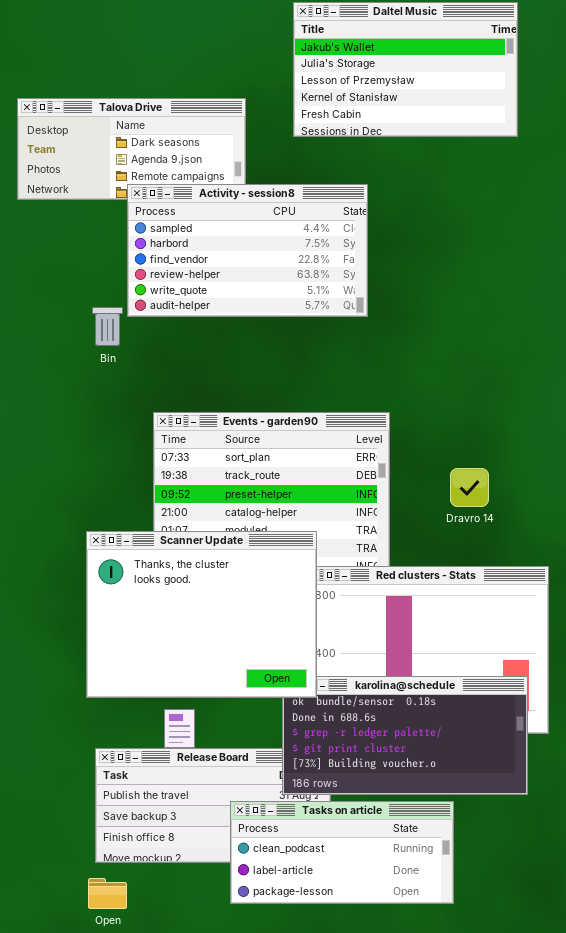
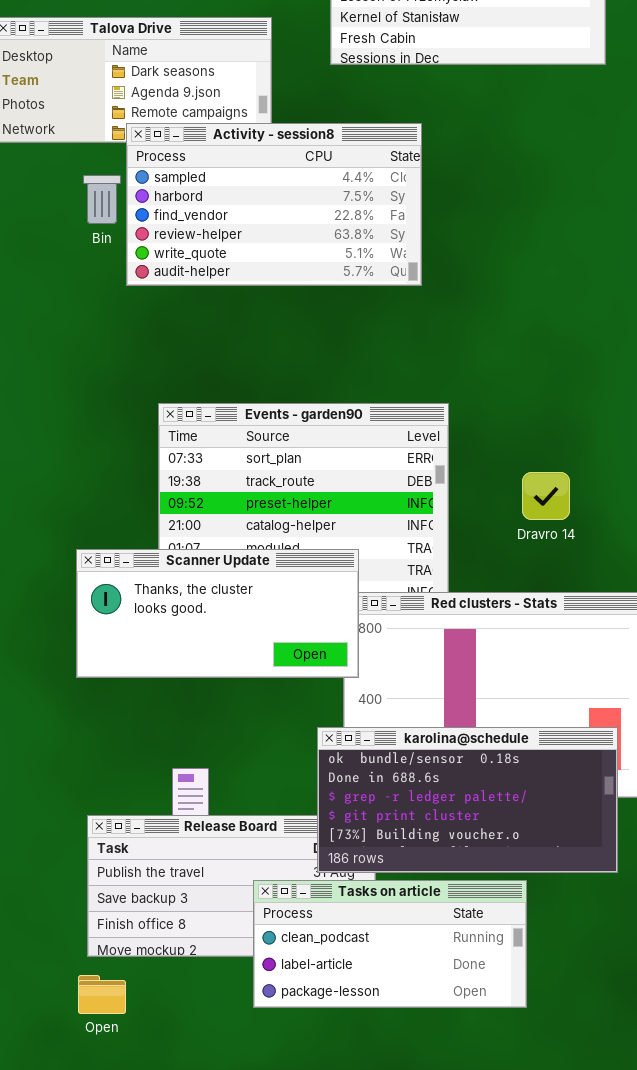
Bin: [92,307,123,346] -> [83,175,121,224], moved
Scanner Update: [86,531,317,698] -> [76,549,359,678], resized

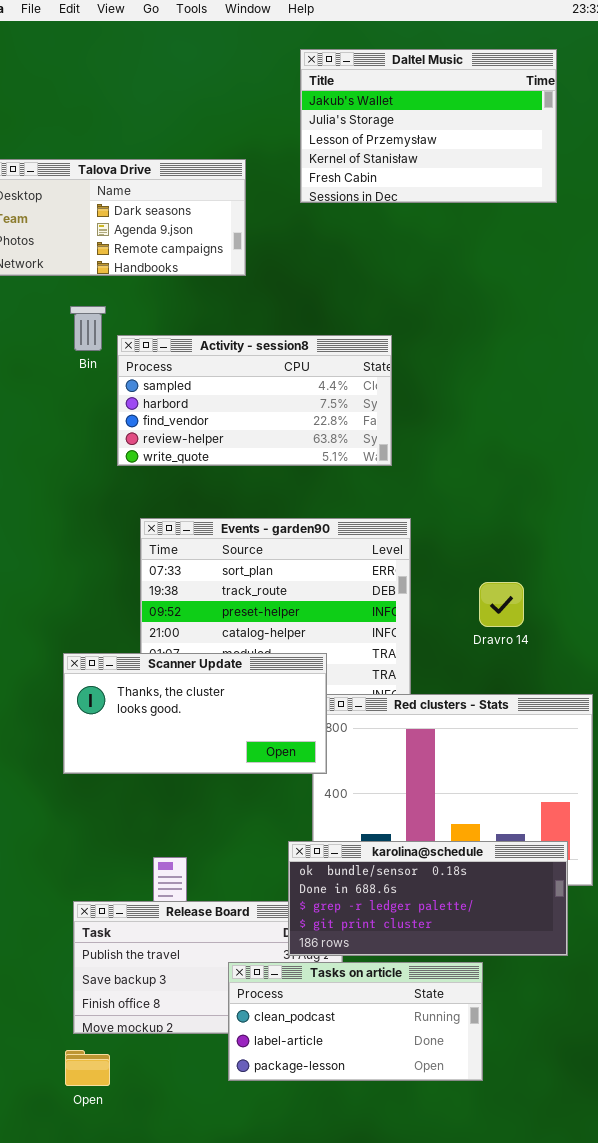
Activity - session8: [126,123,422,286] -> [117,335,392,466], moved, resized
karolina@schedule: [317,727,618,873] -> [288,841,568,956], resized

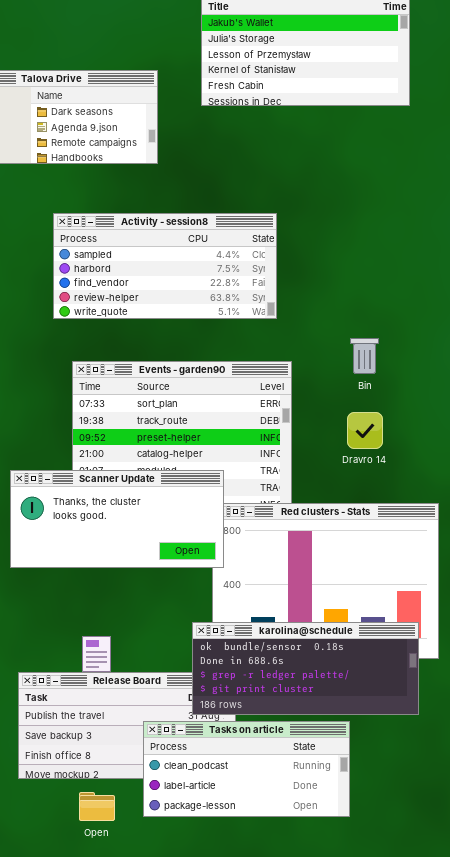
Bin: [70,306,106,351] -> [350,338,379,374], moved
Open: [65,1050,110,1086] -> [79,792,115,821], moved

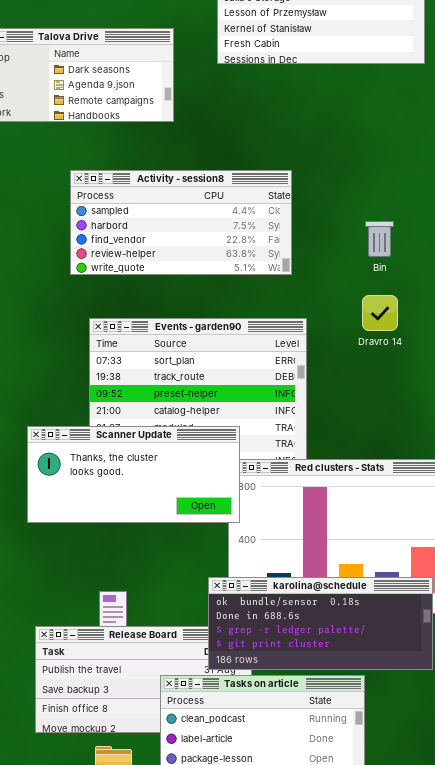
Bin: [350,338,379,374] -> [365,221,394,257], moved
Dravro 14: [347,412,383,449] -> [362,295,398,331], moved

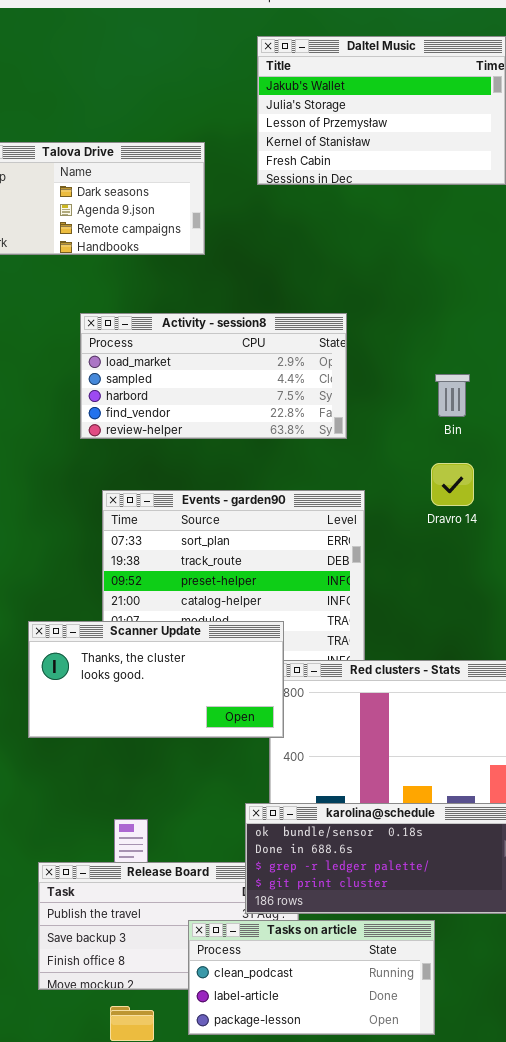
Activity - session8: [70,170,292,275] -> [80,313,347,439], scrolled up 1 row

